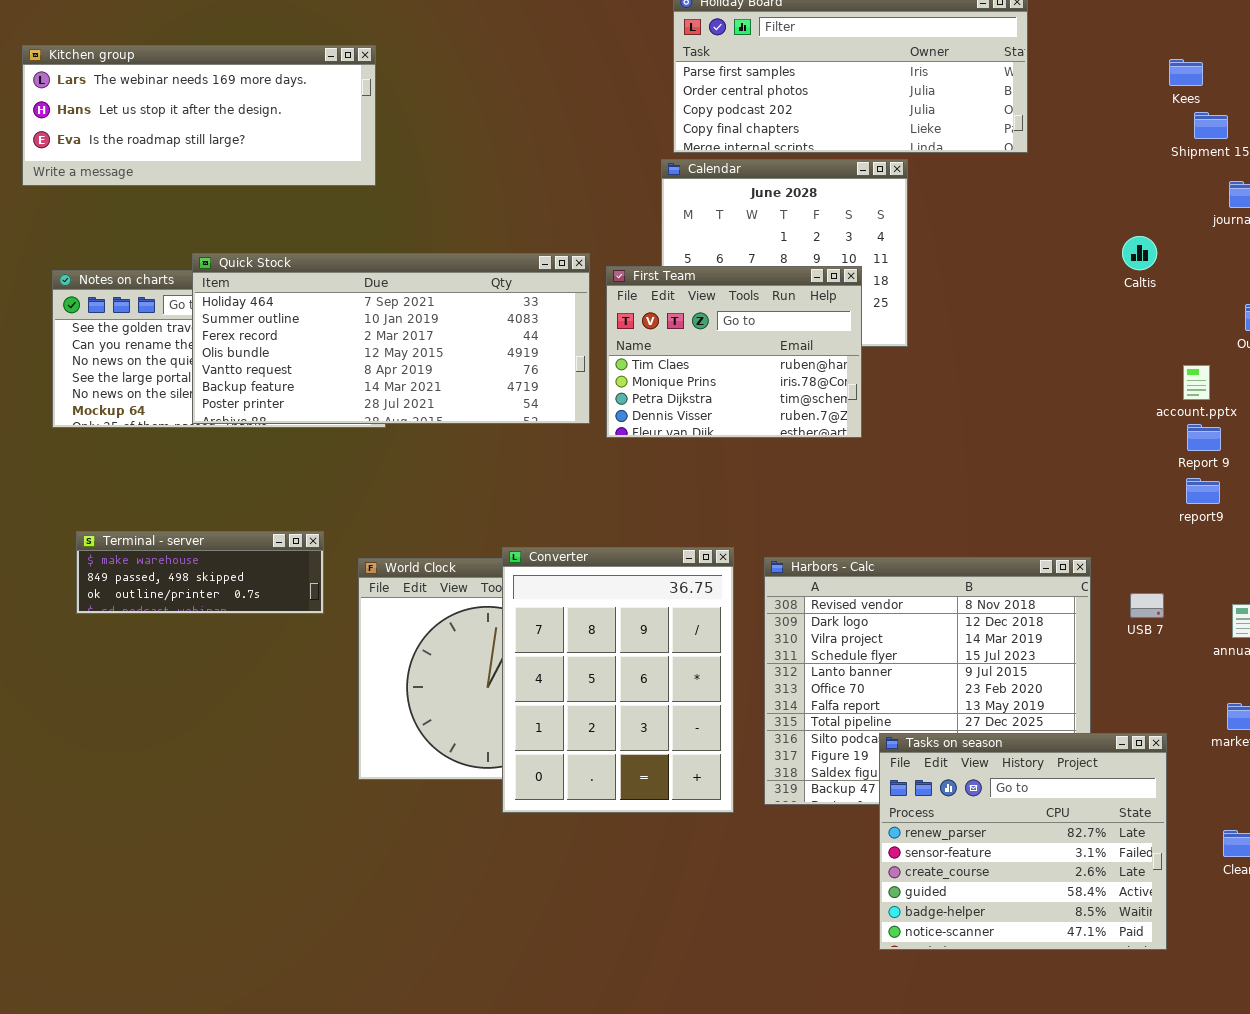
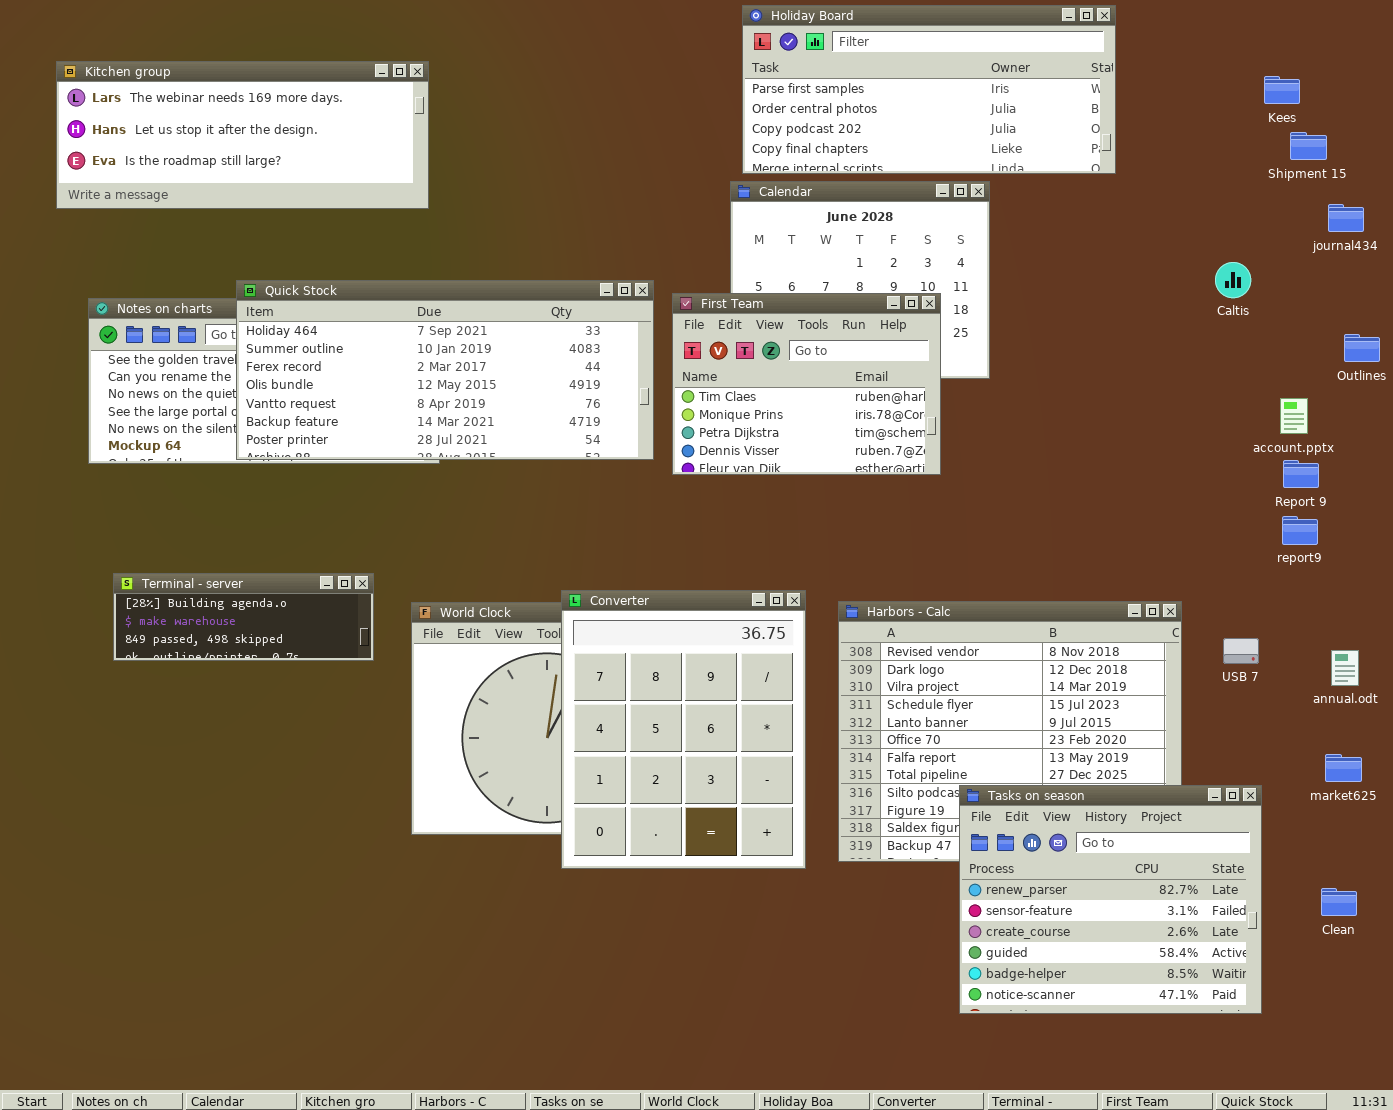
Terminal - server: [76,531,324,614] -> [113,573,374,661], scrolled up 1 row

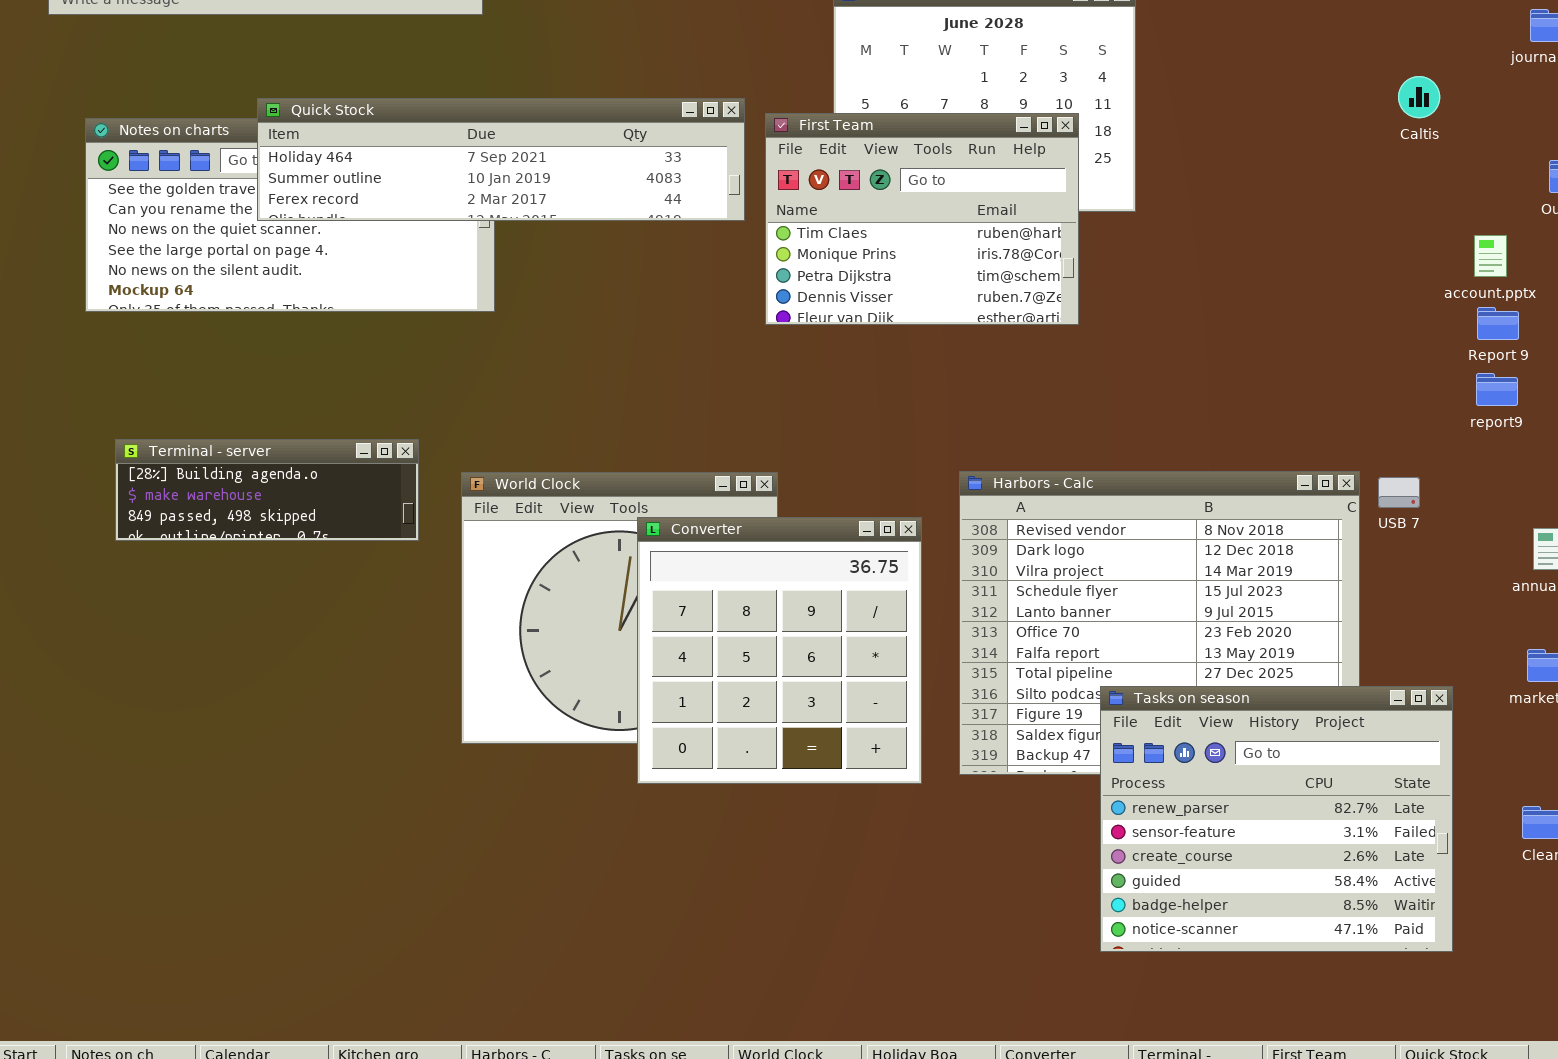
Quick Stock: [236,280,654,460] -> [257,98,745,221], resized
Converter: [561,590,806,869] -> [637,517,922,784], resized
USB 7: [1223,638,1259,664] -> [1378,477,1420,508], moved

